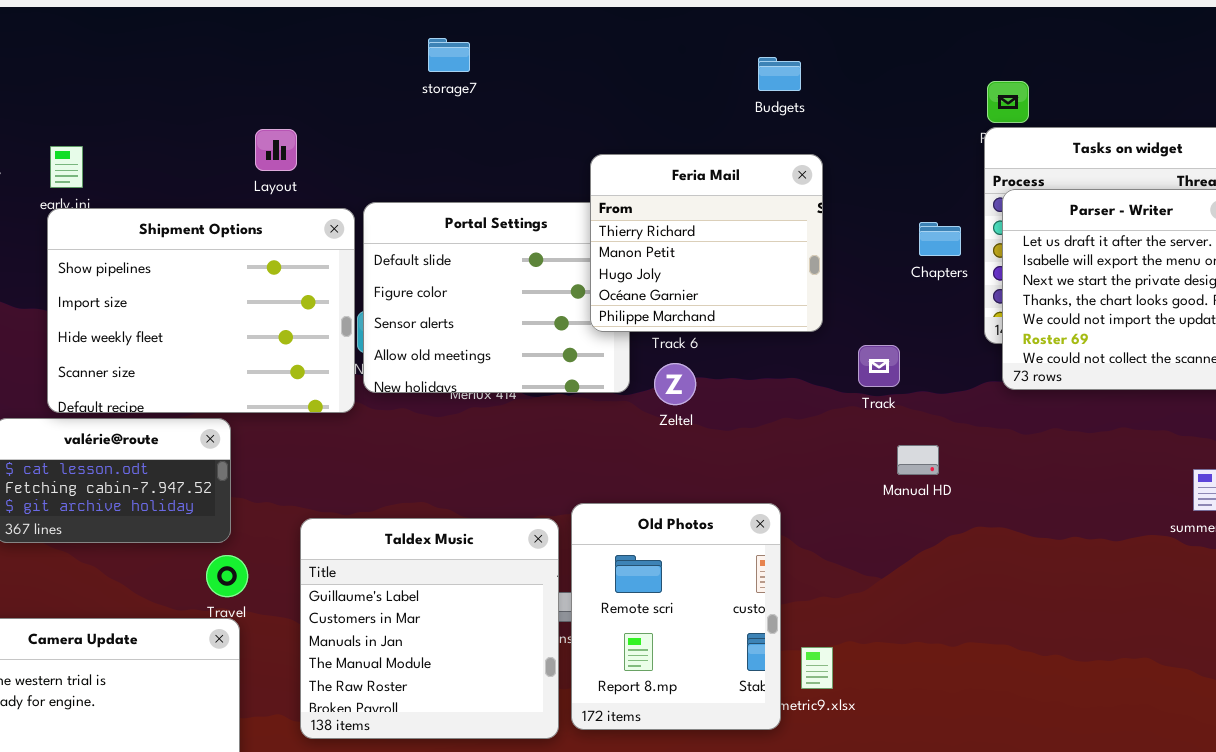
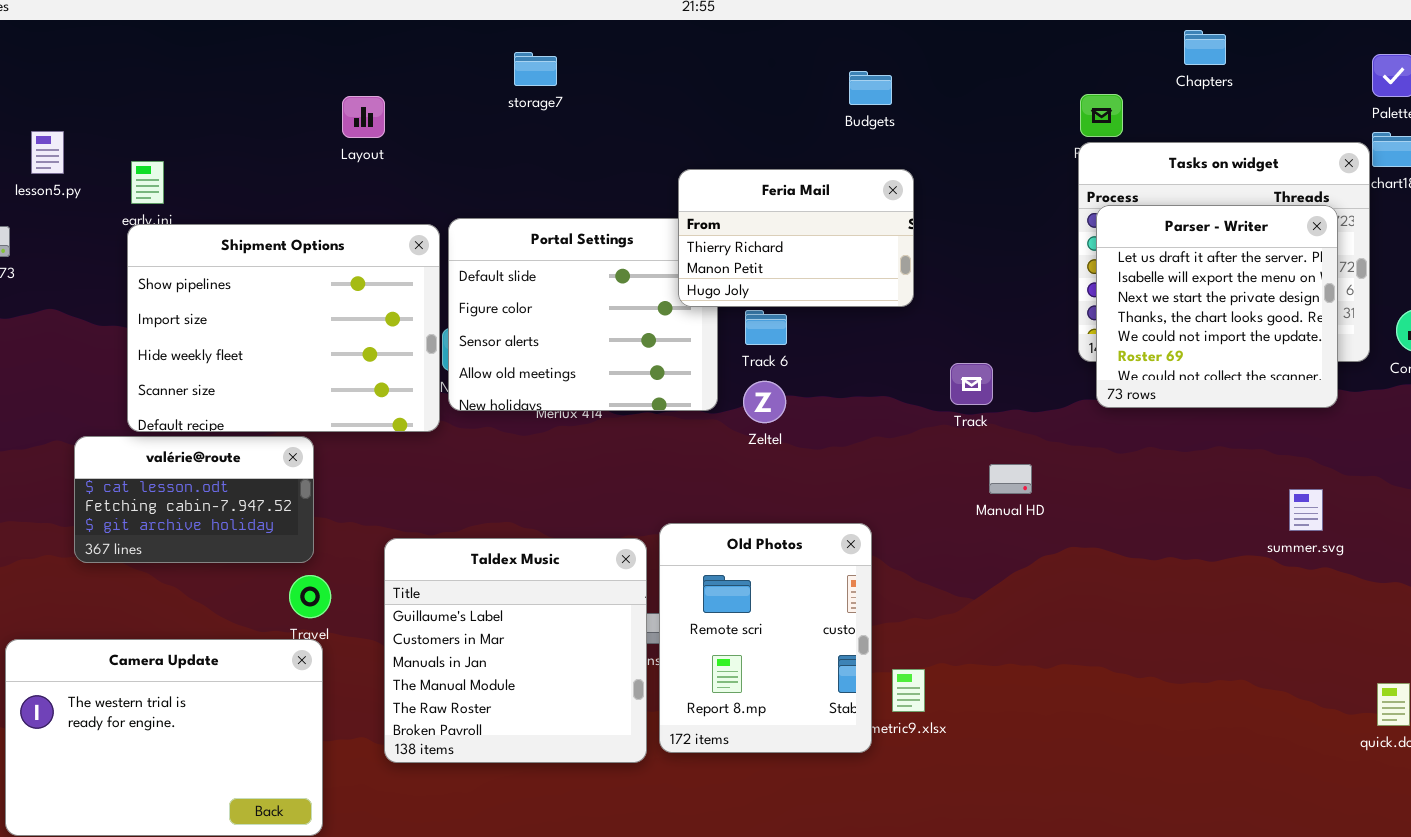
Layout: [255,129,297,171] -> [342,96,385,138], moved
Feria Mail: [590,154,823,332] -> [678,169,914,307], resized
Chapters: [919,222,961,256] -> [1184,30,1226,65], moved

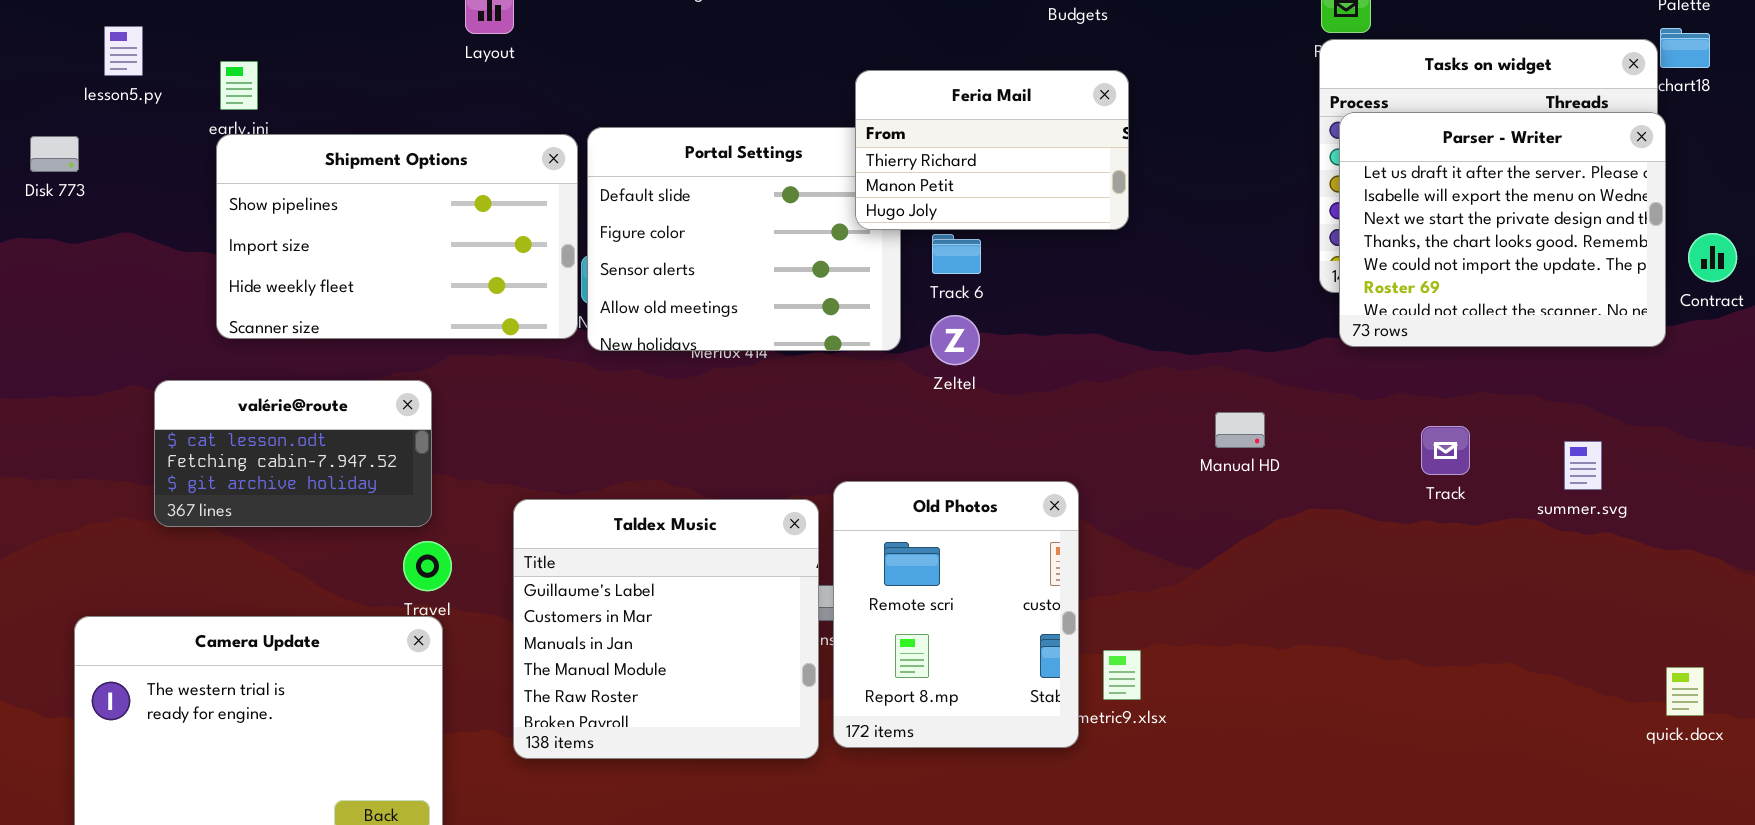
Parser - Writer: [1096,205,1338,408] -> [1339,112,1666,347], resized
Shipment Options: [127,224,440,432] -> [216,134,578,339], resized
Track: [950,363,993,405] -> [1421,426,1470,475], moved

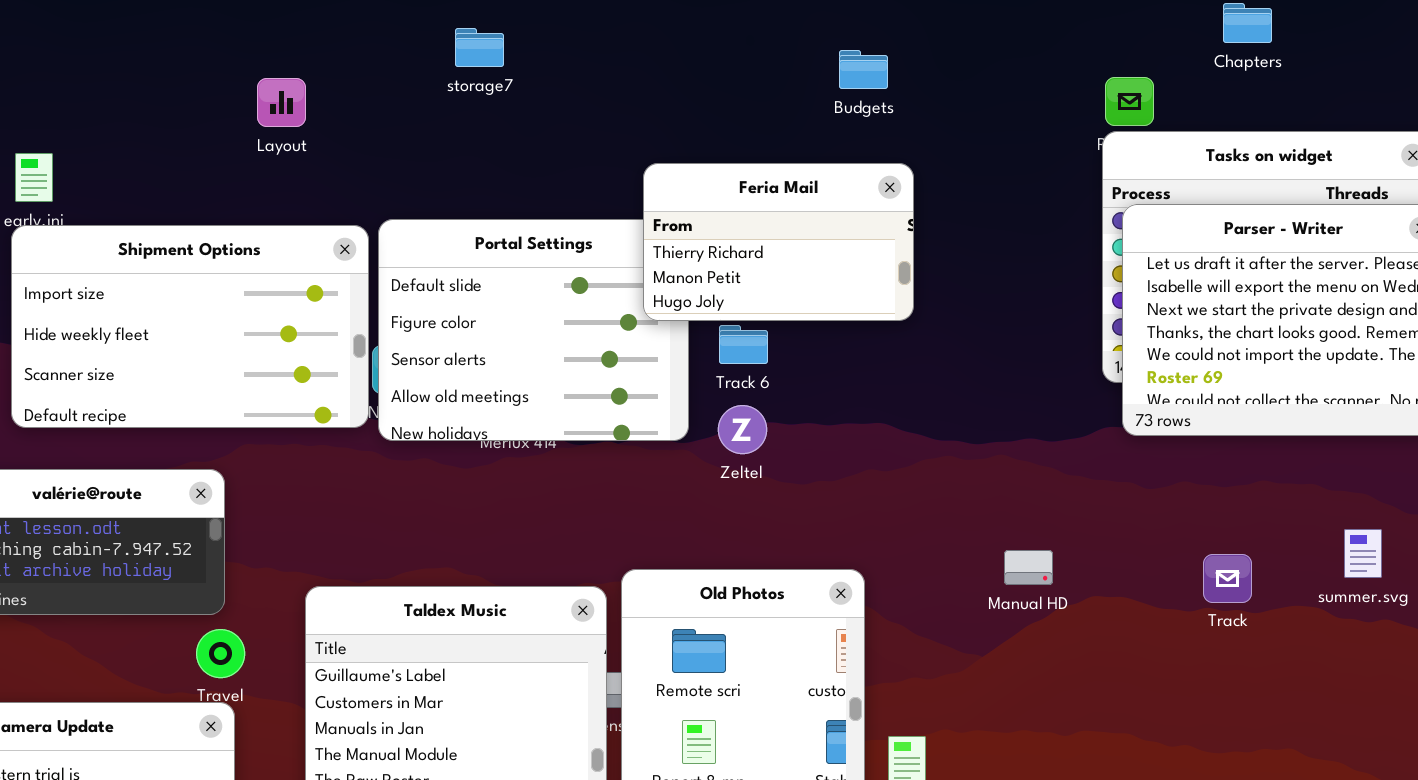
Shipment Options: [216,134,578,339] -> [11,225,369,428], scrolled down 1 row
Manual HD: [1215,412,1265,448] -> [1004,550,1053,585], moved
Track: [1421,426,1470,475] -> [1203,554,1252,603], moved

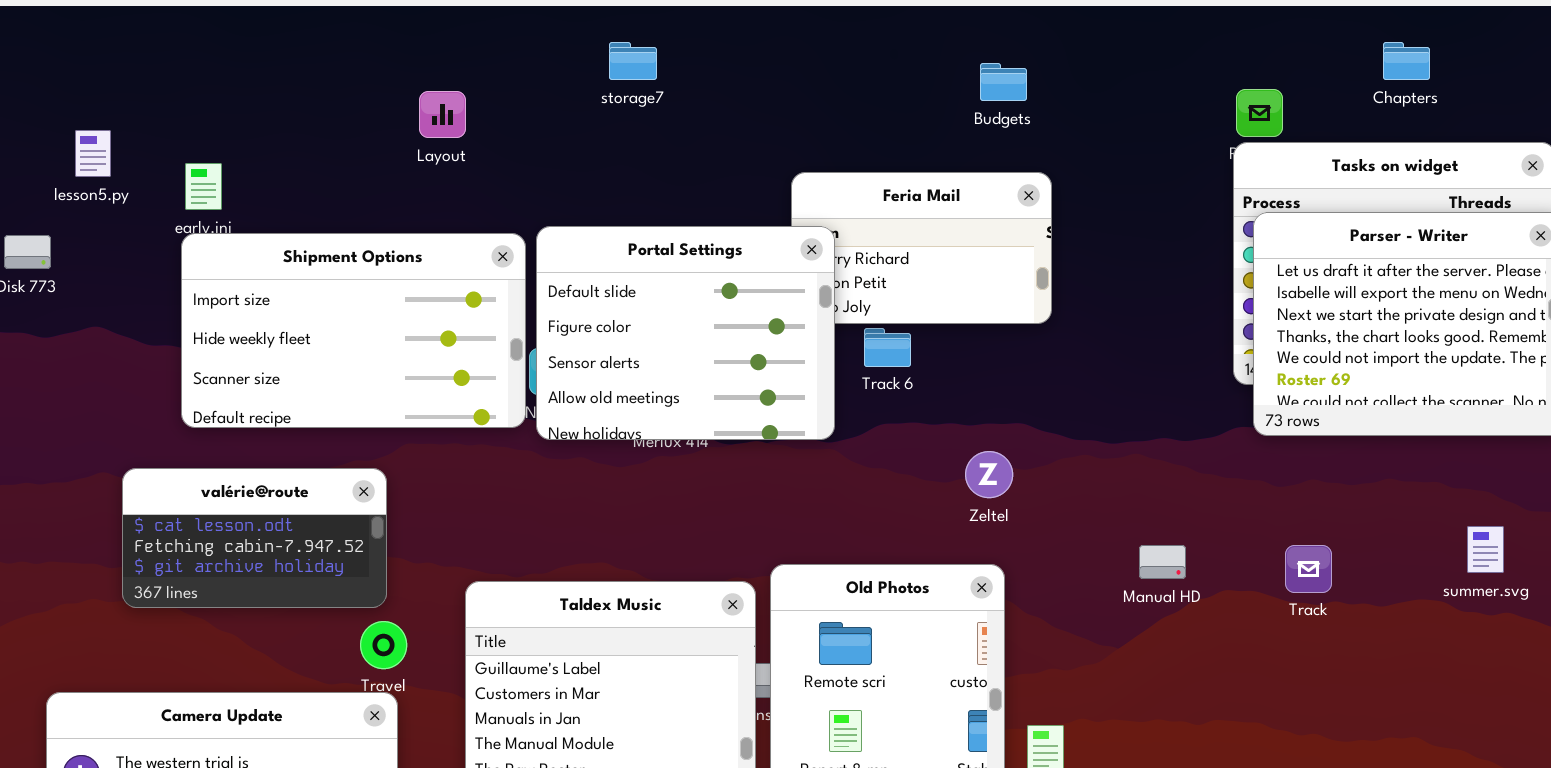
Chapters: [1223,3,1272,43] -> [1383,42,1430,80], moved
Portal Settings: [378,219,689,441] -> [536,226,835,440], raised
Zeltel: [718,405,767,454] -> [965,451,1013,498], moved
Track: [1203,554,1252,603] -> [1285,545,1332,593], moved

